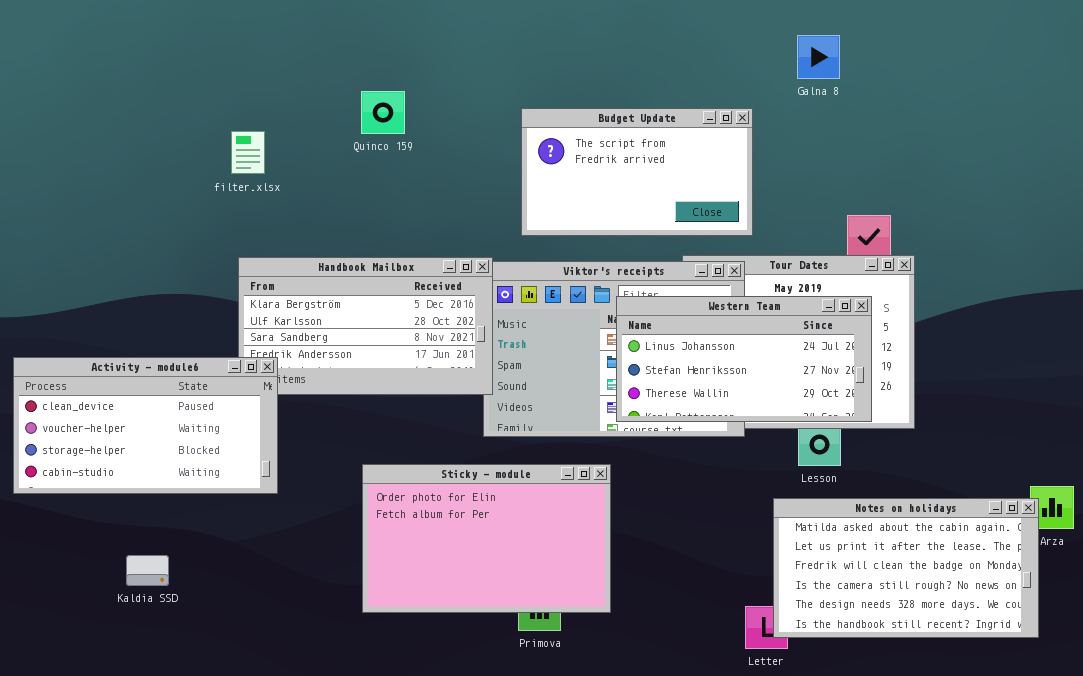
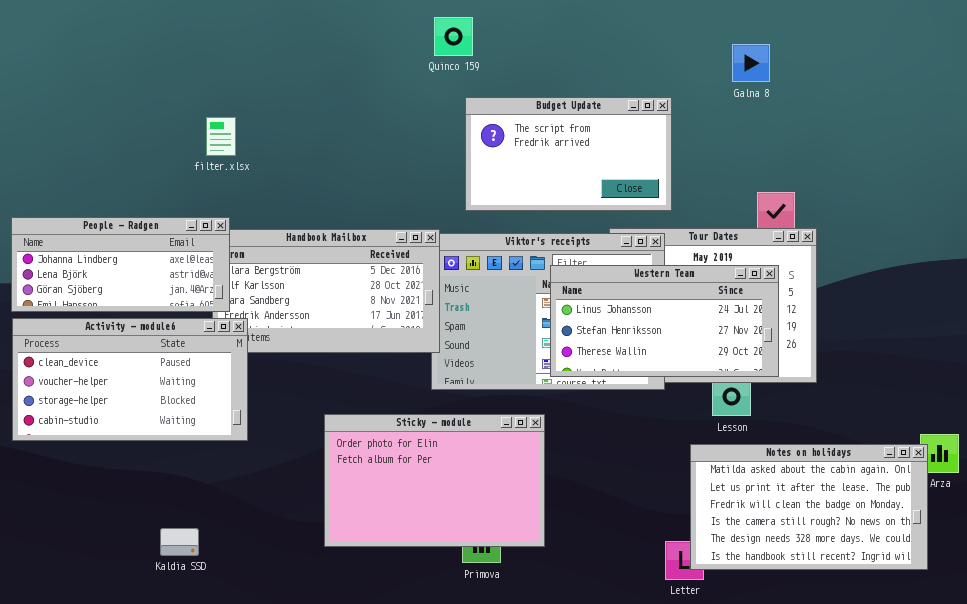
Galna 8: [797,35,840,79] -> [732,44,770,82], moved
Quinco 159: [361,91,405,134] -> [434,17,473,56], moved
People - Radgen: none -> [11,217,230,312], opened
Kaldia SSD: [126,555,169,586] -> [160,528,199,556], moved

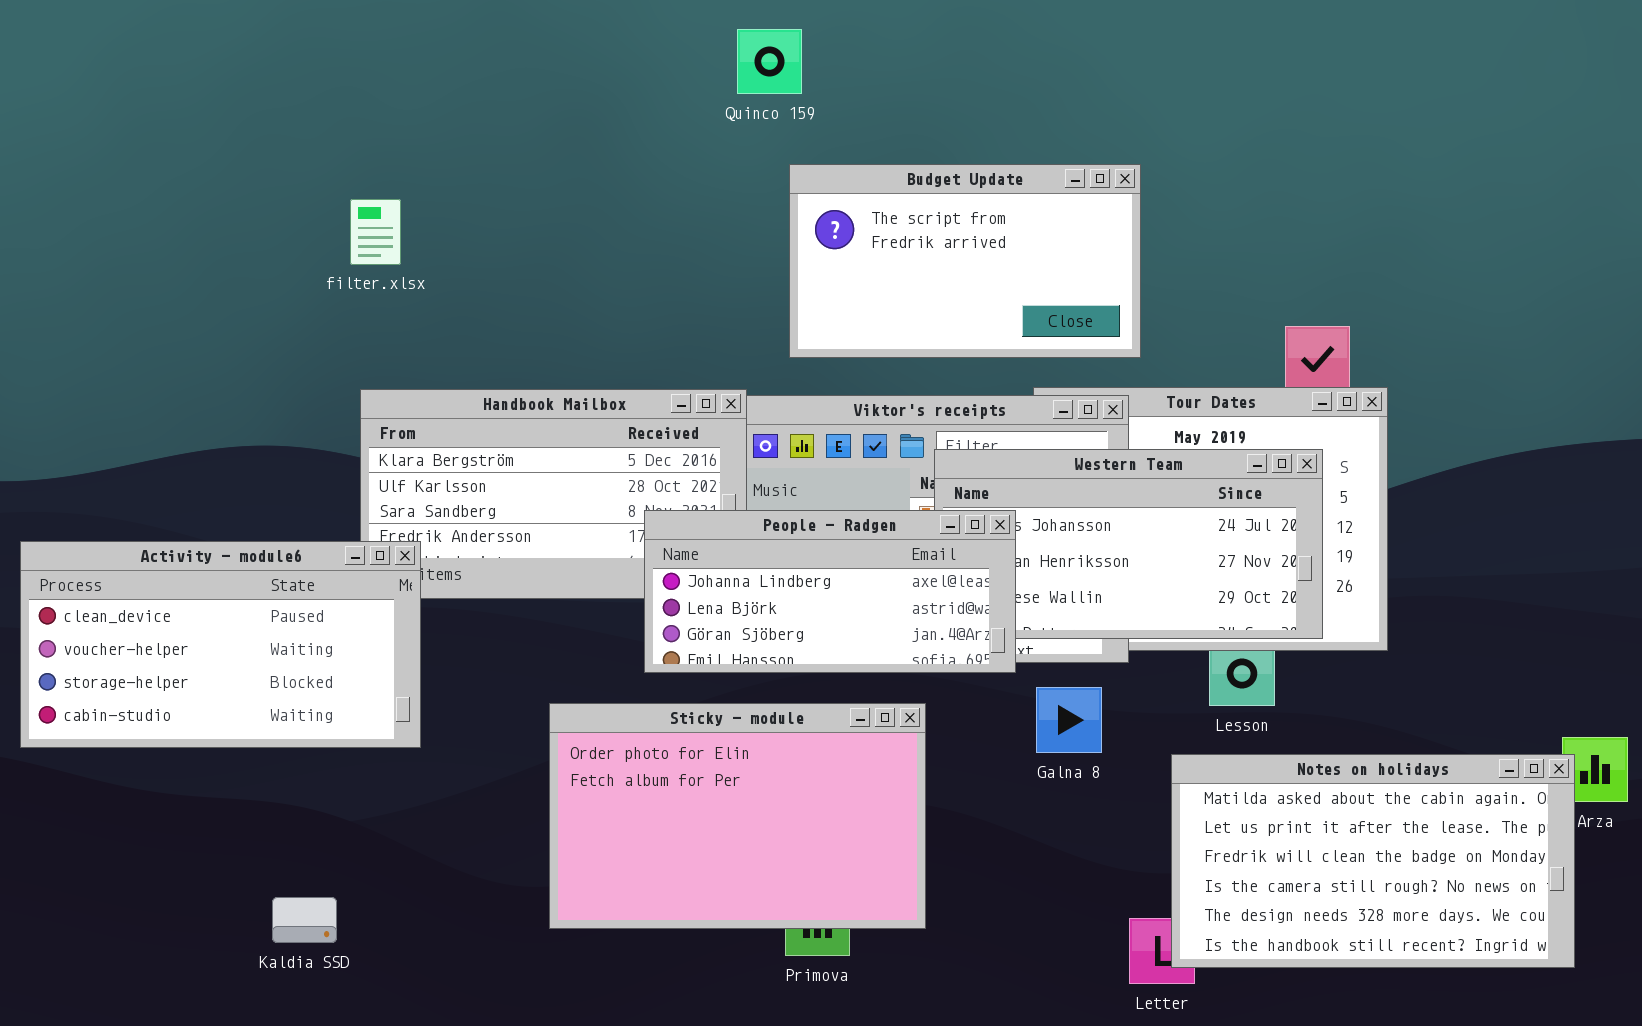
Galna 8: [732,44,770,82] -> [1036,687,1102,753], moved
People - Radgen: [11,217,230,312] -> [644,510,1016,673], moved

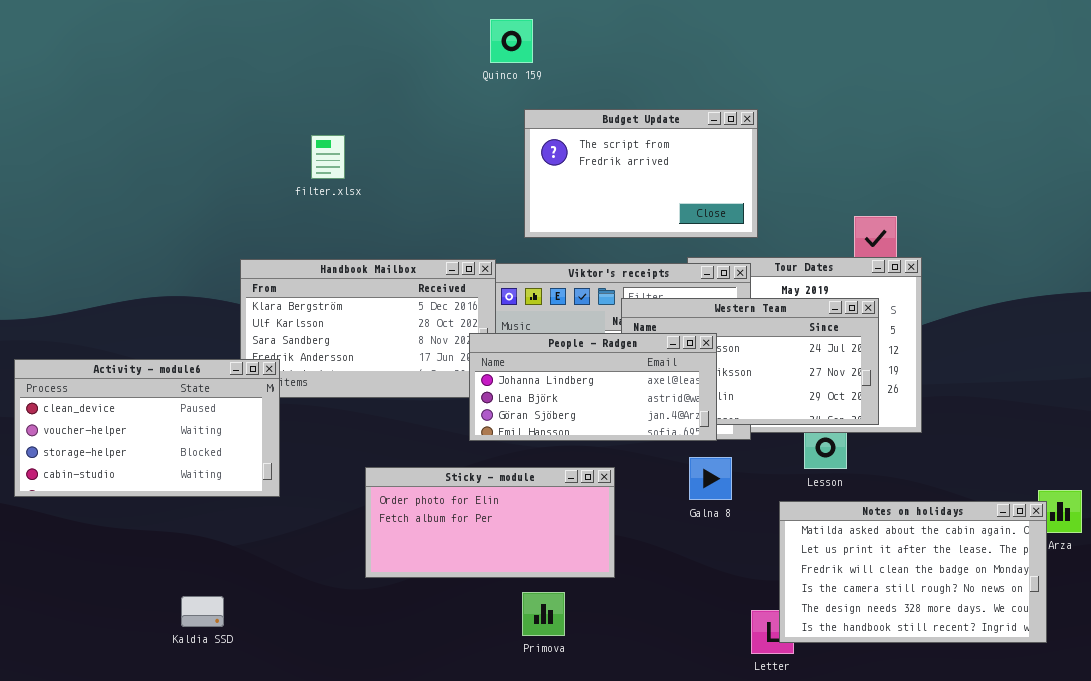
filter.xlsx: [350,199,401,265] -> [311,135,345,179], moved
People - Radgen: [644,510,1016,673] -> [469,333,717,441], moved
Sticky - module: [549,703,926,929] -> [365,467,615,578], resized

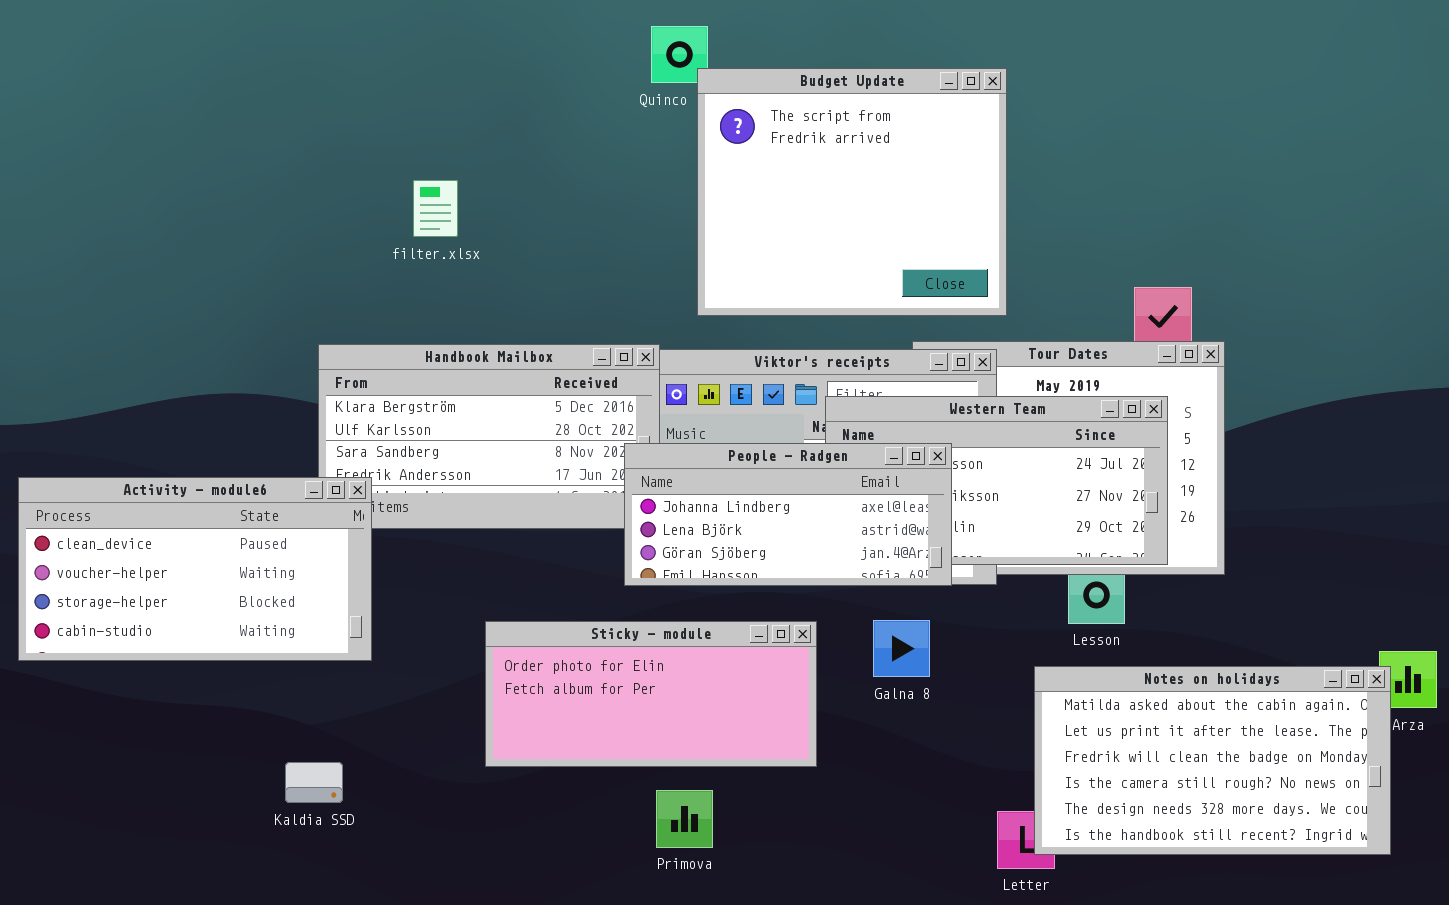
Budget Update: [524,109,758,238] -> [697,68,1007,316], resized
Galna 8: [689,457,732,500] -> [873,620,930,677], moved
Primova: [522,592,565,636] -> [656,790,713,848], moved
Kaldia SSD: [181,596,224,627] -> [285,762,343,803], moved

